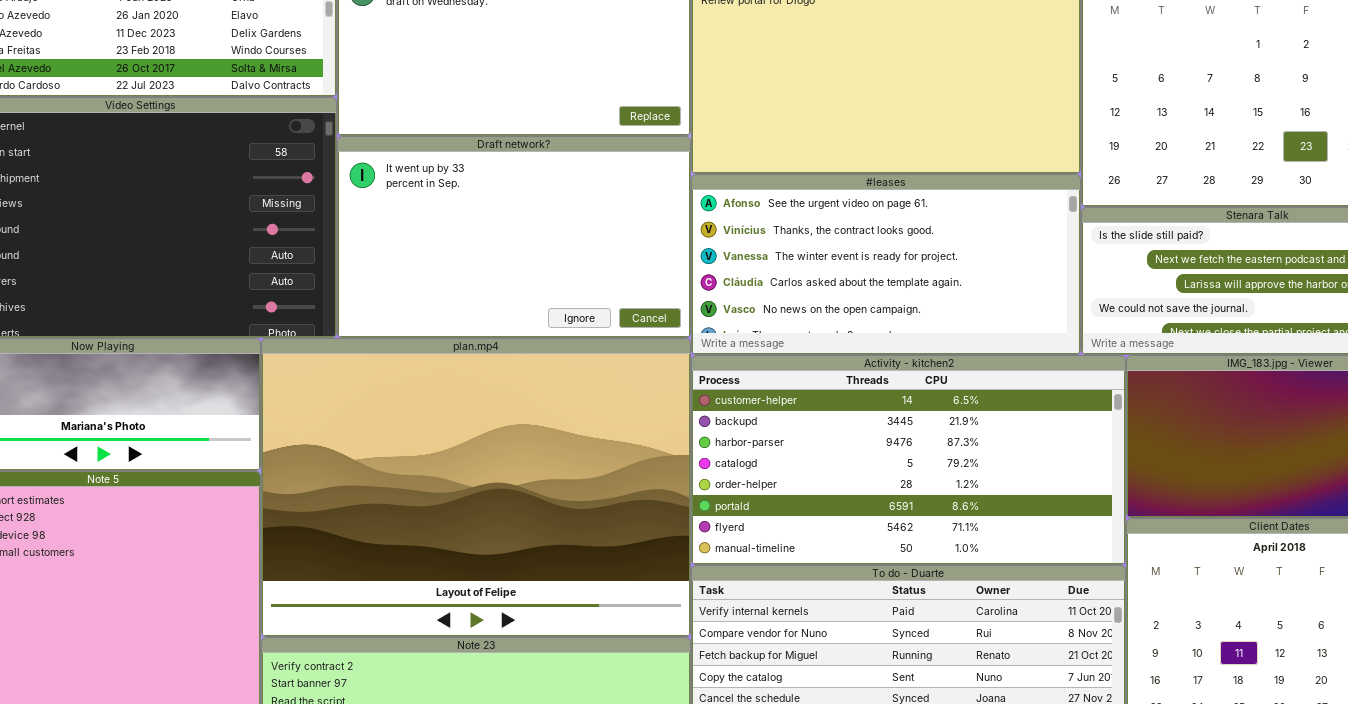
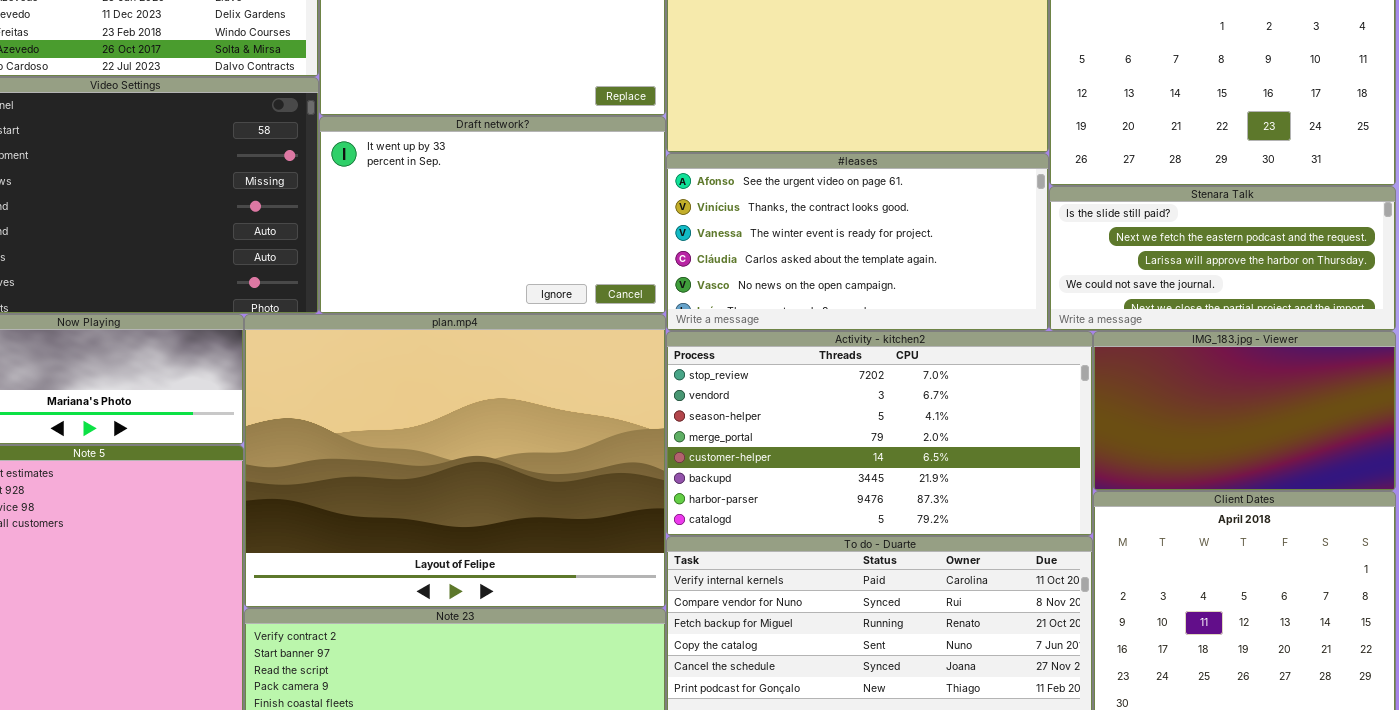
Activity - kitchen2: [691,355,1126,565] -> [666,331,1093,536], scrolled up 4 rows

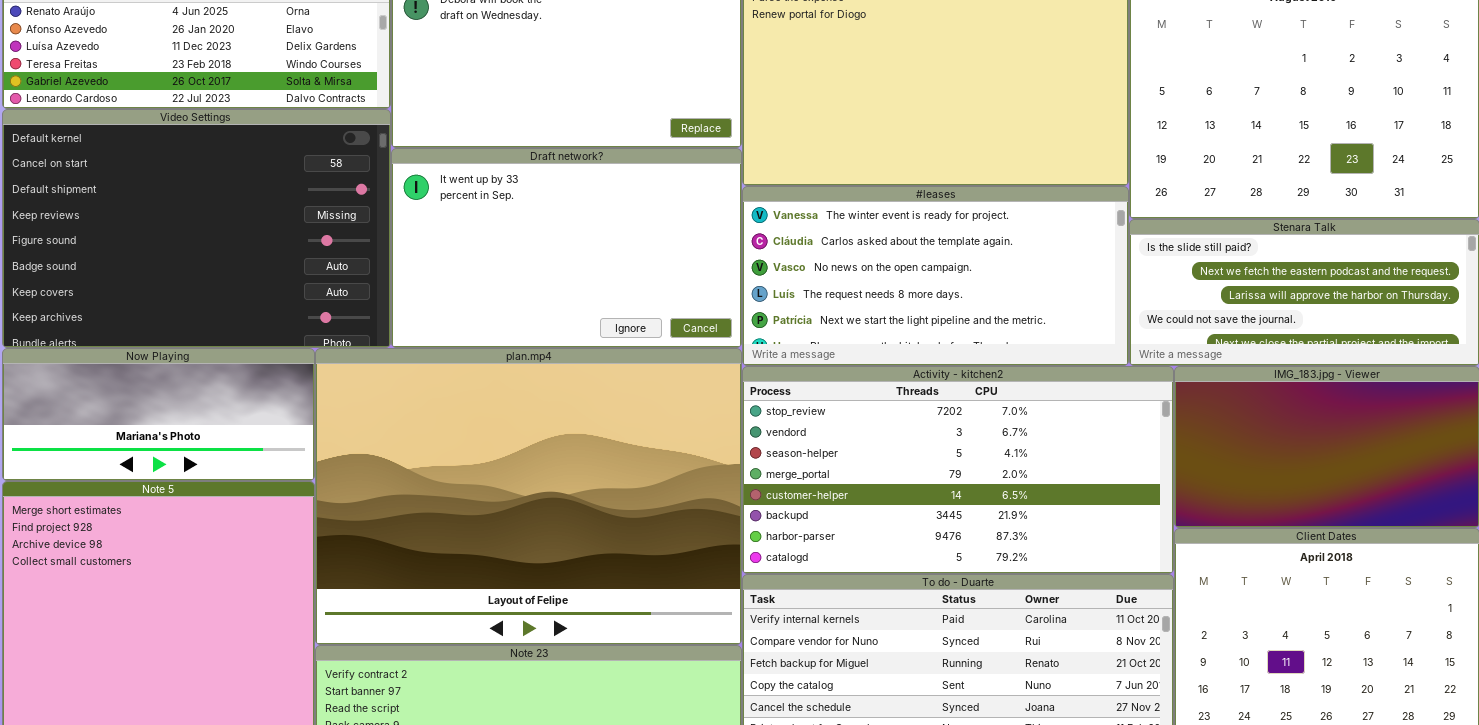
#leases: [666,153,1049,331] -> [742,186,1129,366], scrolled down 2 rows

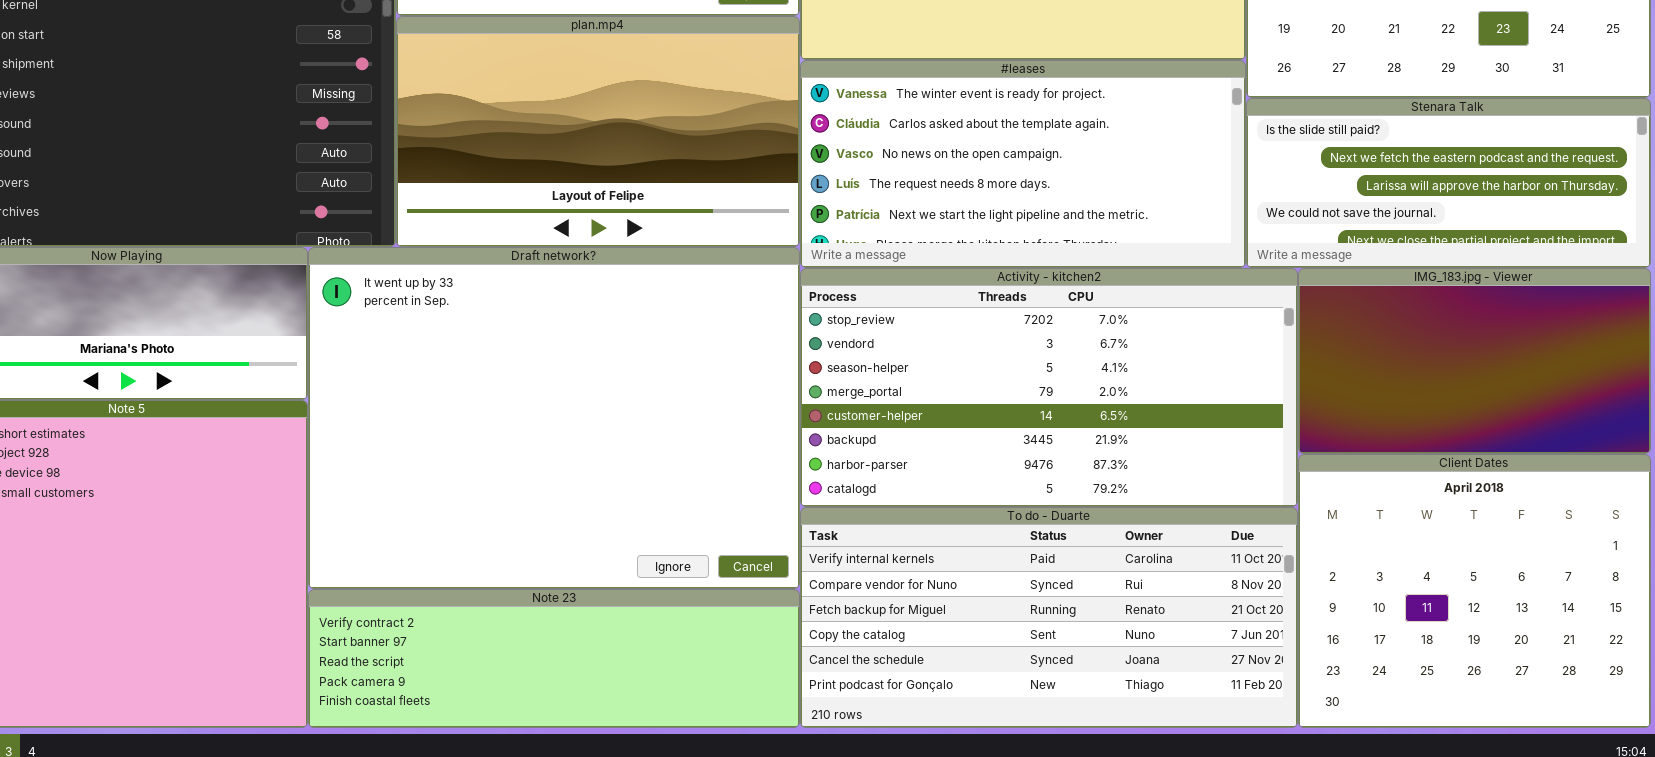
Draft network?: [391,148,742,348] -> [308,247,800,589], moved, resized
plan.mp4: [315,348,742,645] -> [396,16,800,247], moved, resized

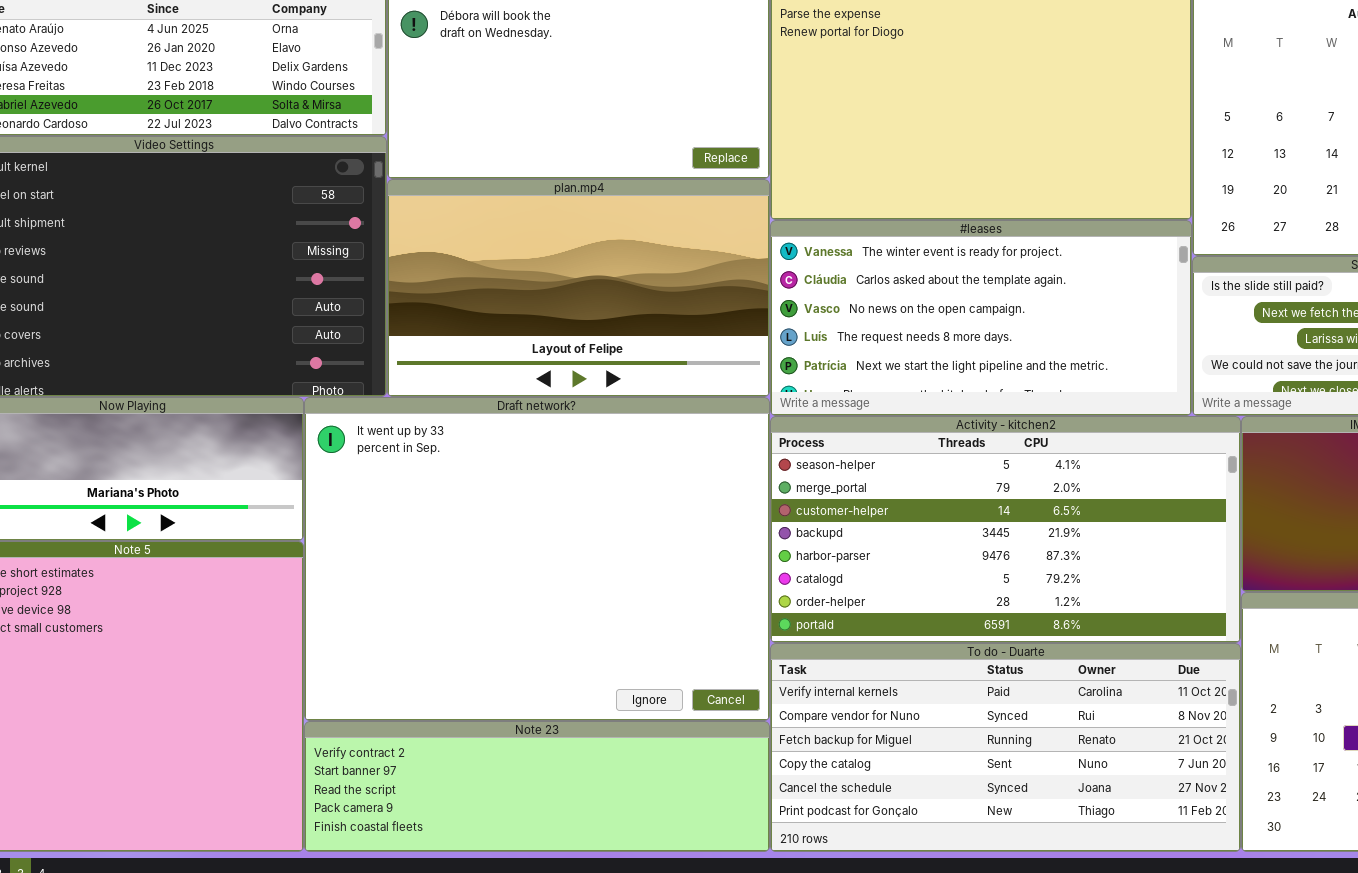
Activity - kitchen2: [800,268,1298,507] -> [770,416,1241,643], scrolled down 2 rows

